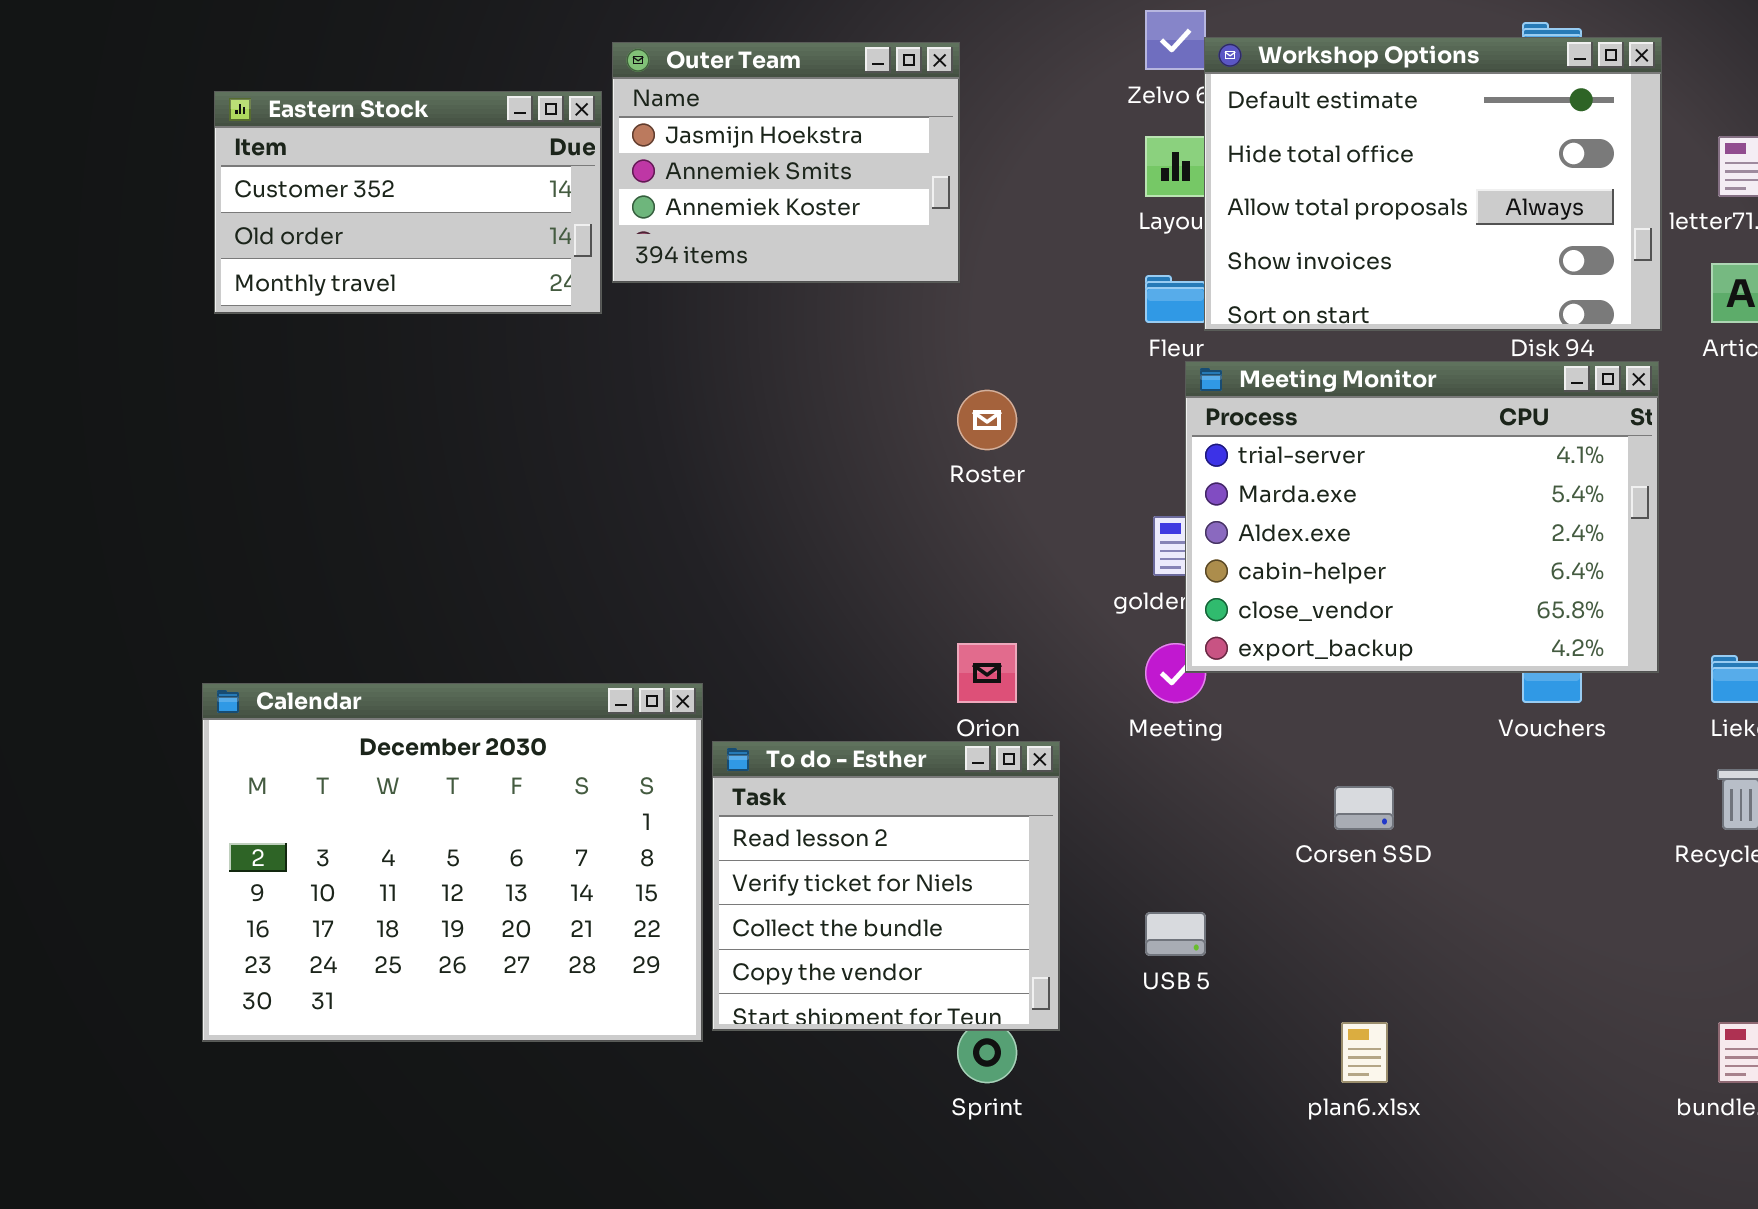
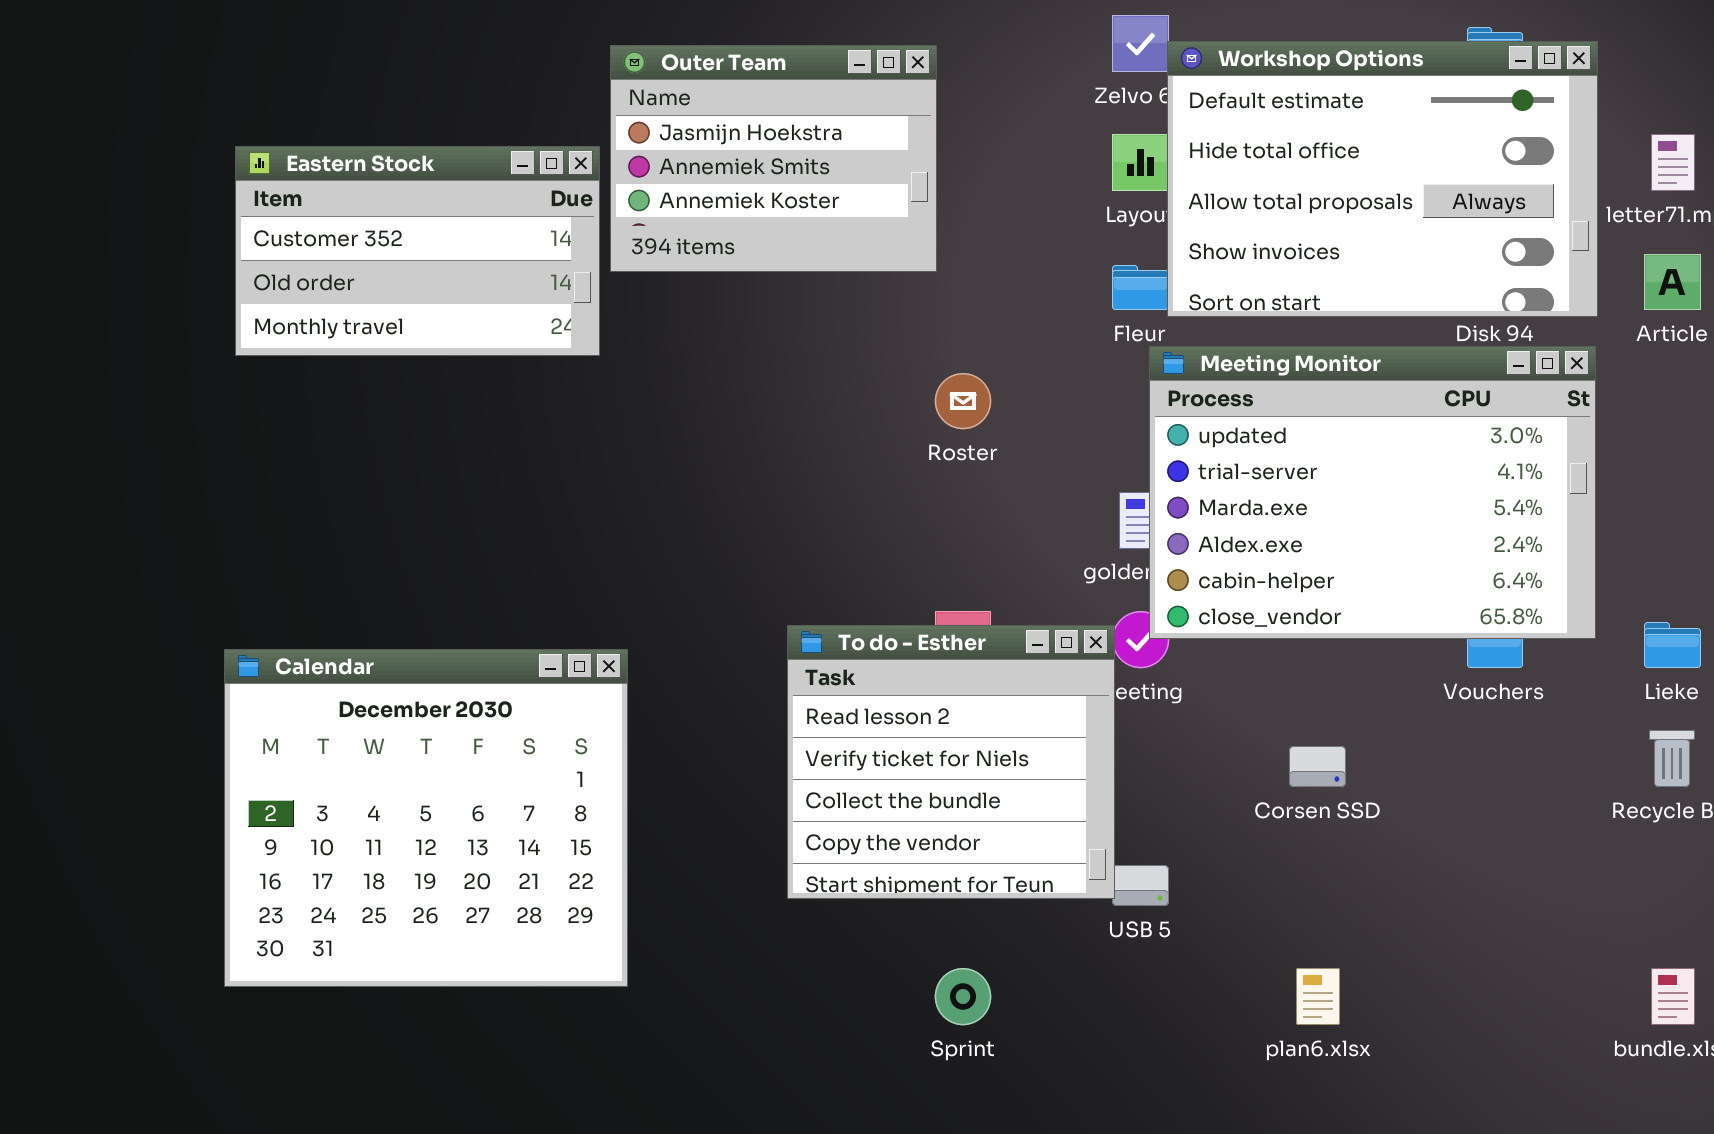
Eastern Stock: [214,91,602,314] -> [235,146,600,356], moved
Meeting Monitor: [1185,361,1659,673] -> [1149,346,1596,639], scrolled up 1 row
Calendar: [202,683,703,1042] -> [224,649,628,987], resized
To do - Esther: [712,741,1060,1031] -> [787,625,1115,899], moved

